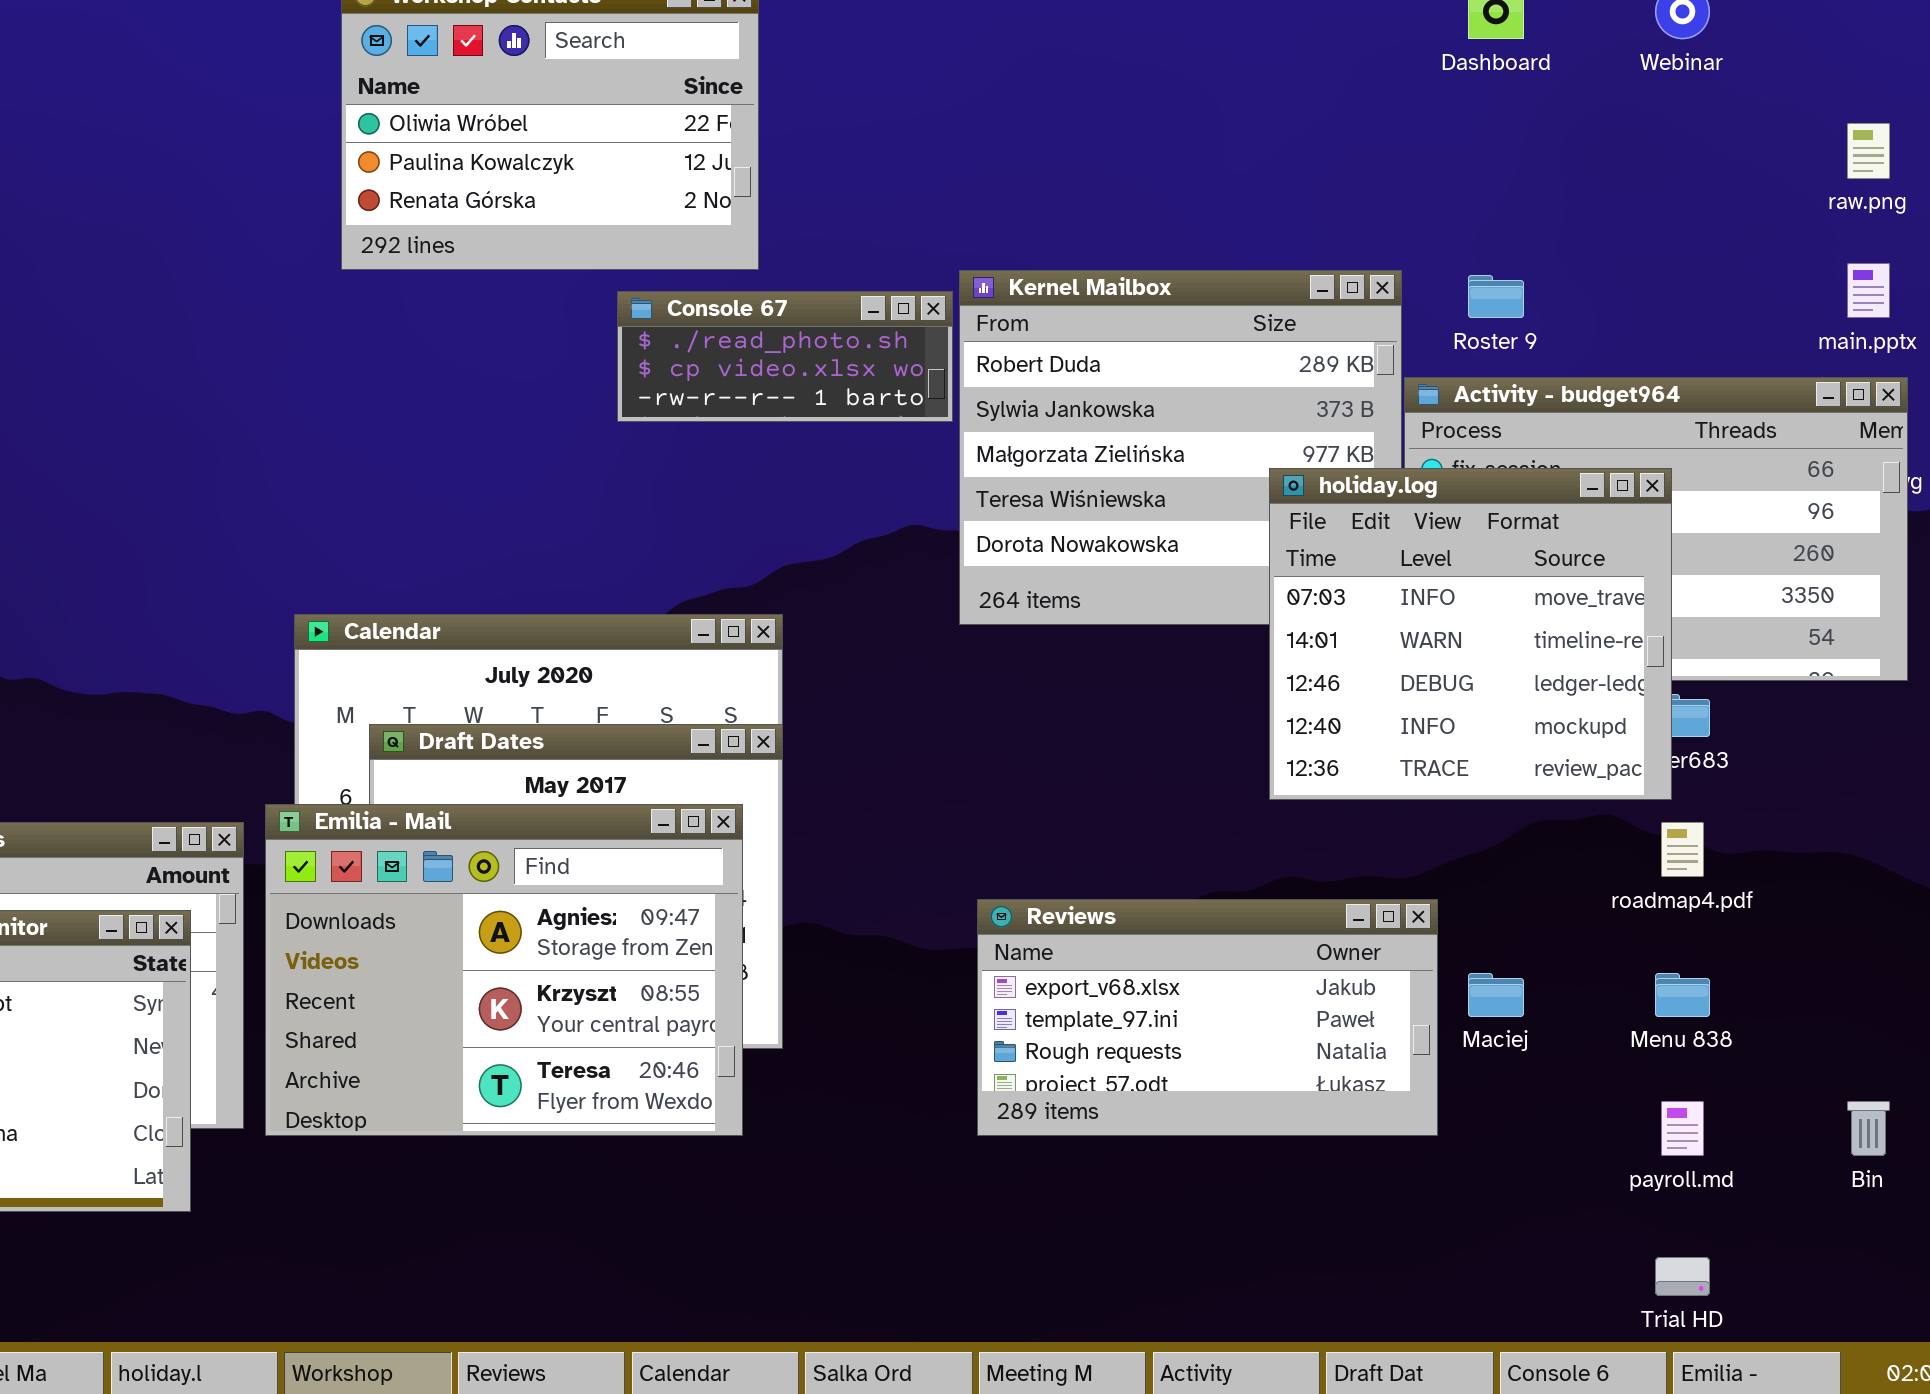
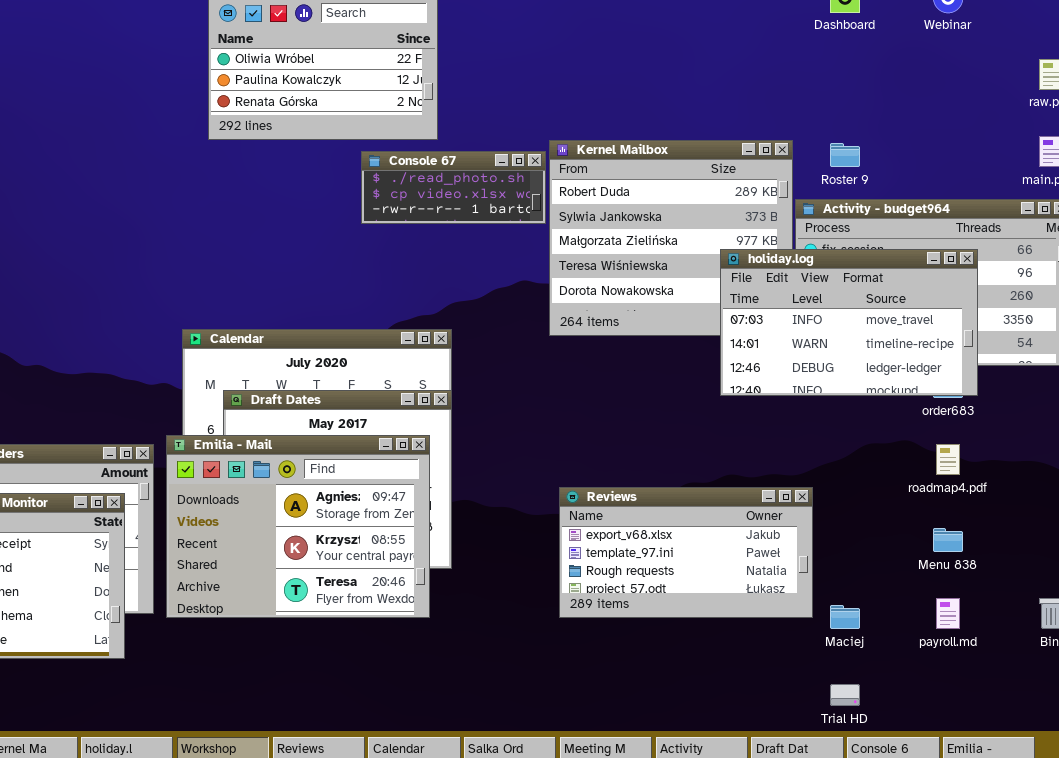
holiday.log: [1269,468,1672,800] -> [720,249,978,396], resized
Maciej: [1468,973,1524,1017] -> [830,605,860,629], moved
Trial HD: [1655,1257,1710,1296] -> [830,684,860,706], moved

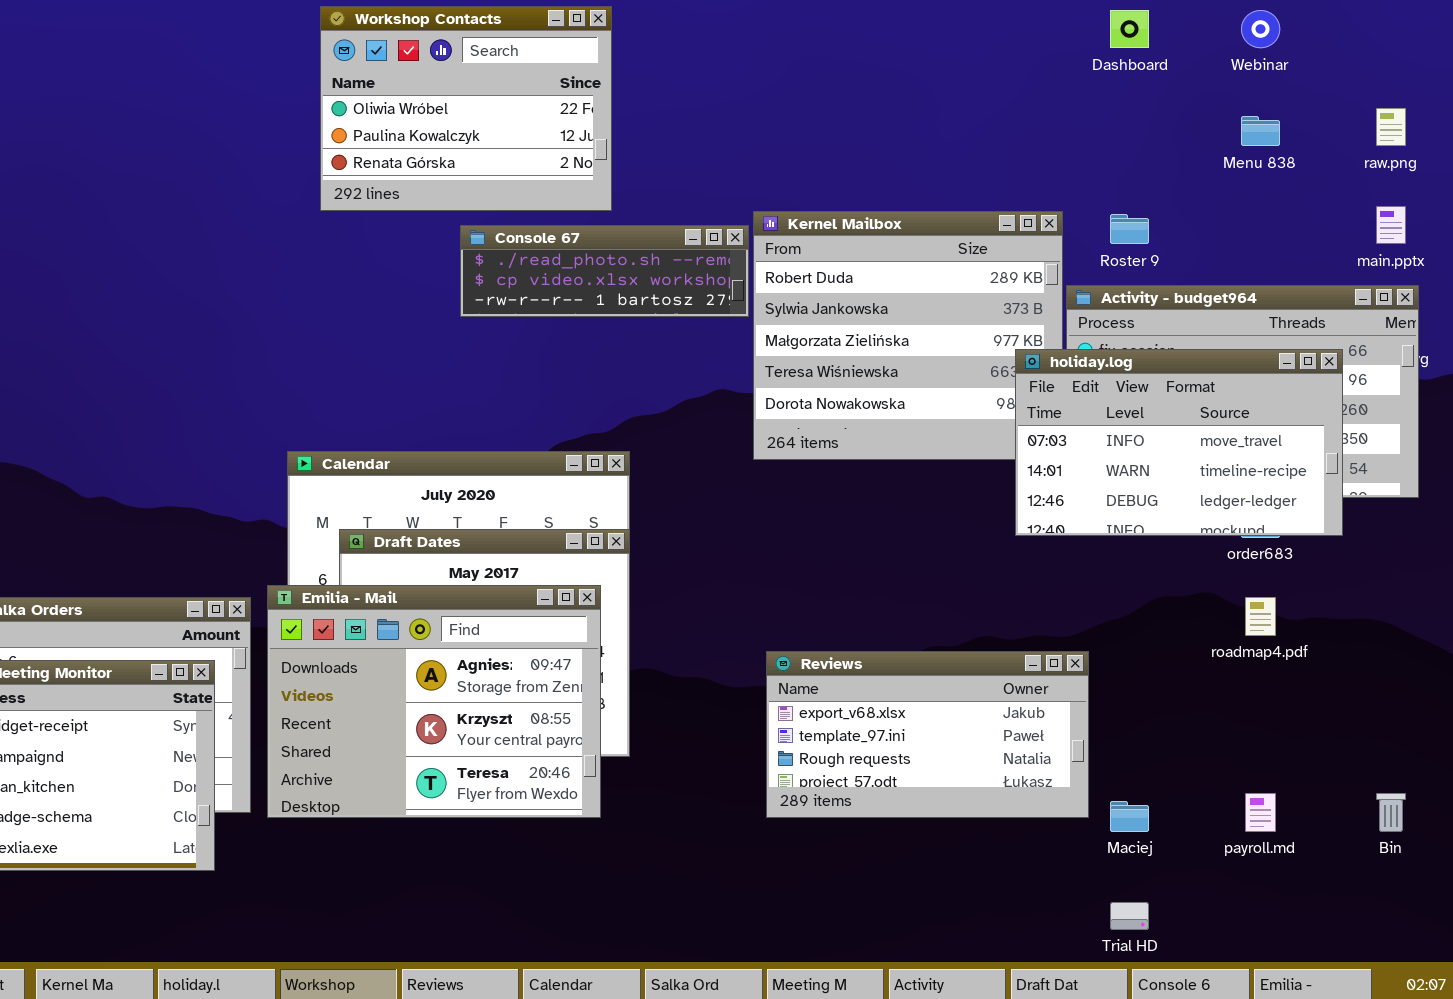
Console 67: [361,151,546,224] -> [460,225,749,317], resized
holiday.log: [720,249,978,396] -> [1015,349,1343,536], moved
Menu 838: [933,528,963,552] -> [1241,116,1280,146], moved

